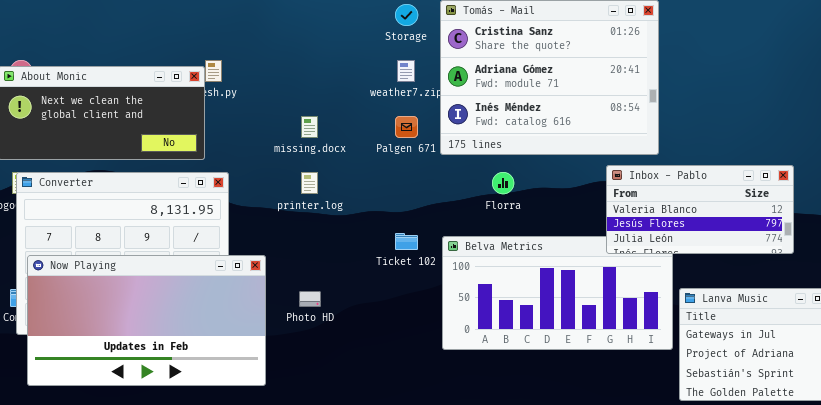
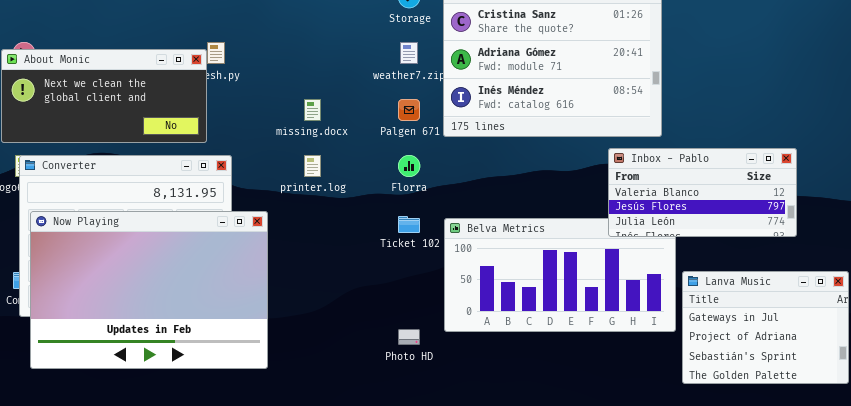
Florra: [492,172,514,194] -> [398,155,420,177], moved
Now Playing: [27,255,266,386] -> [30,211,268,369], resized
Photo HD: [299,291,321,307] -> [398,329,420,345], moved

